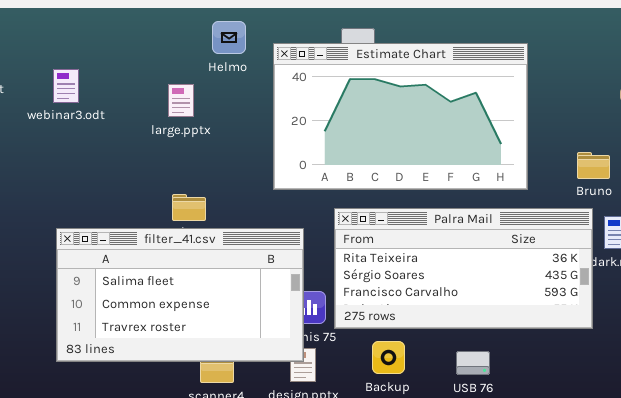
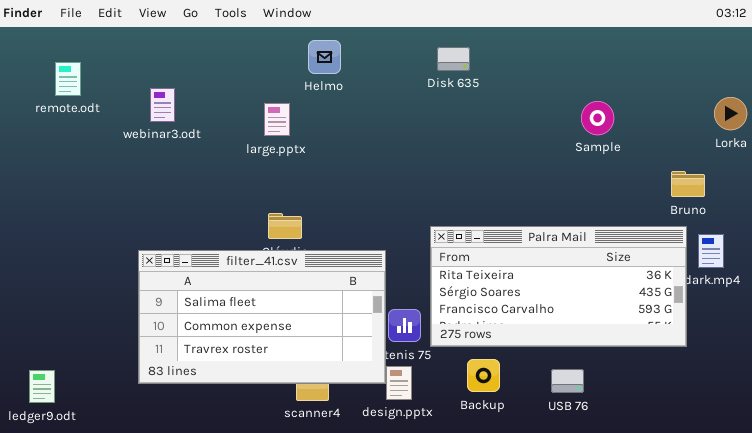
Estimate Chart: [273,43,528,190] -> none, closed
filter_41.csv: [56,228,304,362] -> [138,250,386,384], moved

